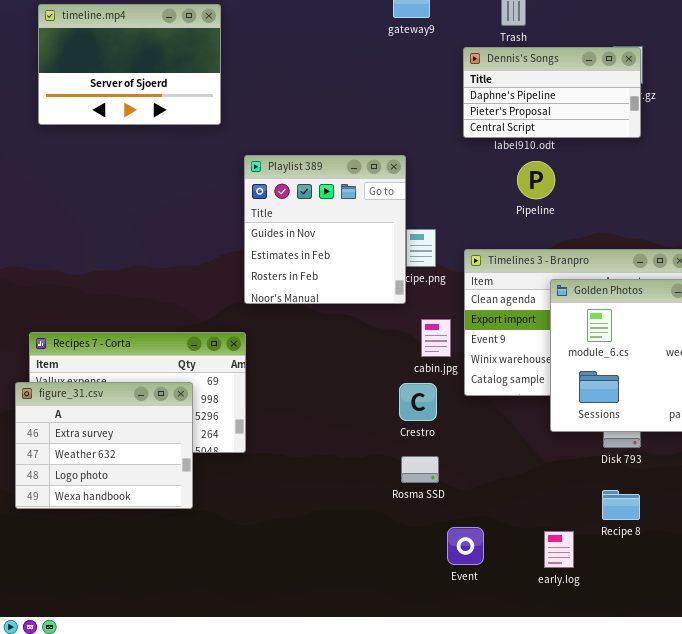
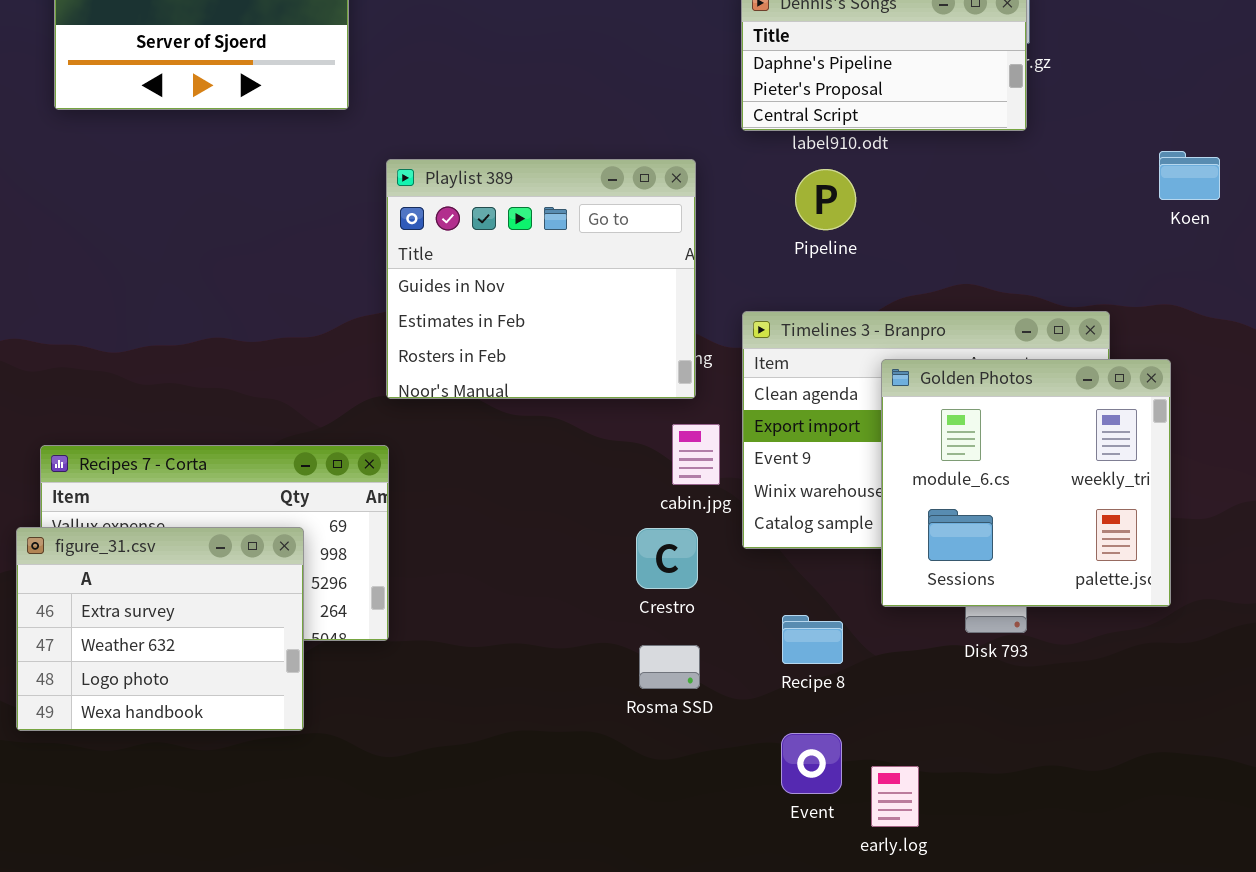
Playlist 389: [244,155,406,304] -> [386,159,696,399], resized
Pipeline: [517,161,555,199] -> [795,169,856,230], moved
Recipe 8: [602,490,640,520] -> [782,615,843,664], moved
Event: [447,527,484,565] -> [781,733,842,794], moved

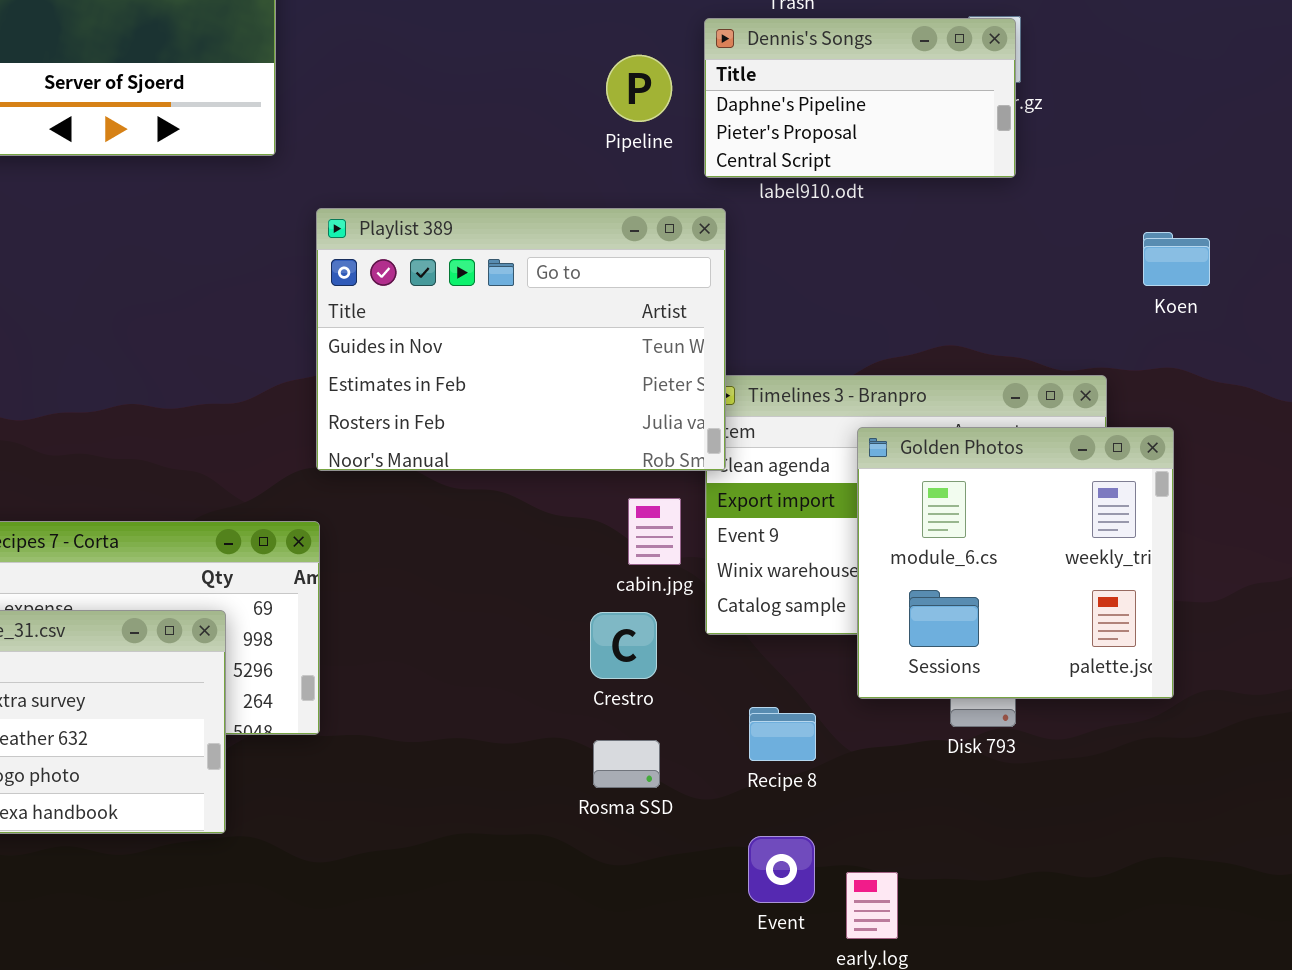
Koen: [1159,151,1220,200] -> [1143,232,1210,286], moved
Playlist 389: [386,159,696,399] -> [316,208,726,471], resized
Pipeline: [795,169,856,230] -> [606,55,672,122], moved

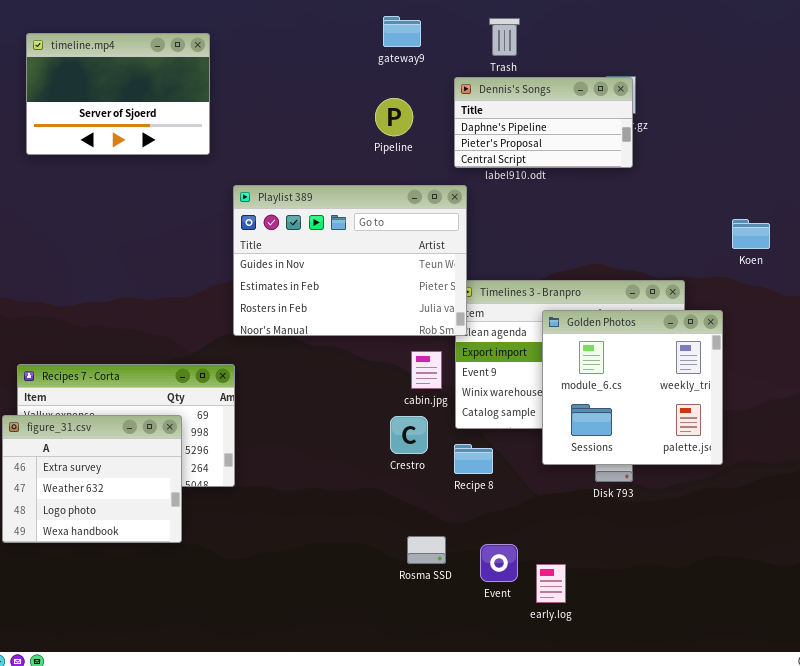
Pipeline: [606,55,672,122] -> [375,98,413,136], moved
Koen: [1143,232,1210,286] -> [732,219,770,249], moved
Recipe 8: [749,707,816,761] -> [454,444,493,474], moved
Rosma SSD: [593,740,660,788] -> [407,536,446,564], moved

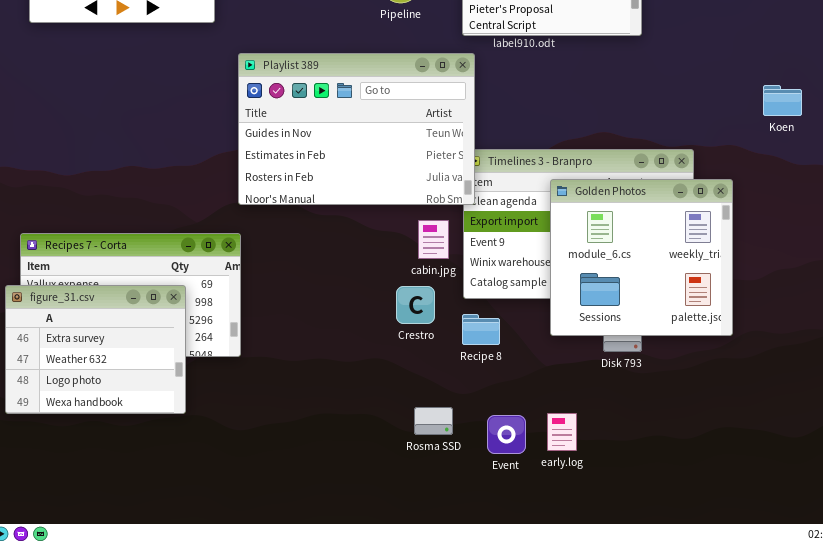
Koen: [732,219,770,249] -> [763,85,802,116], moved
early.log: [536,564,566,603] -> [547,413,577,451], moved

